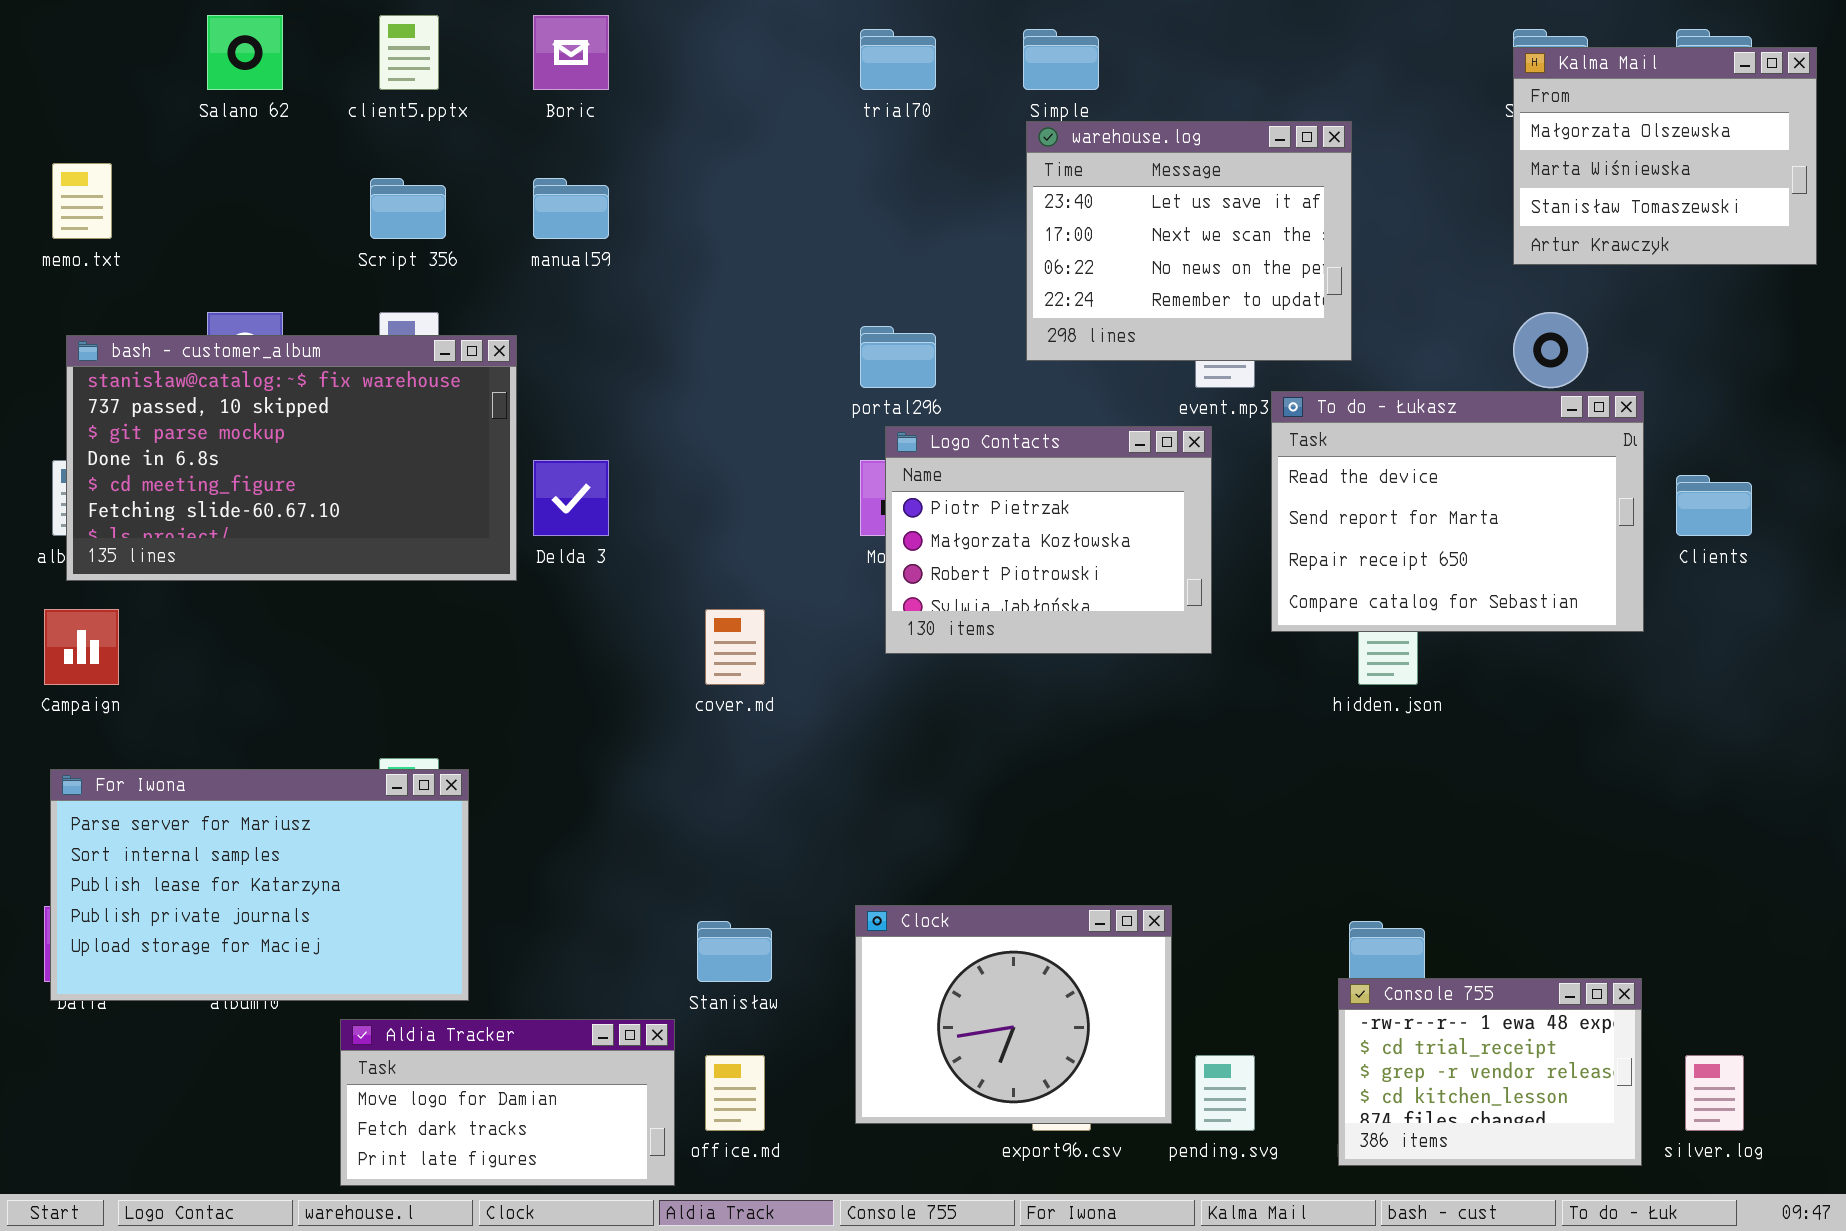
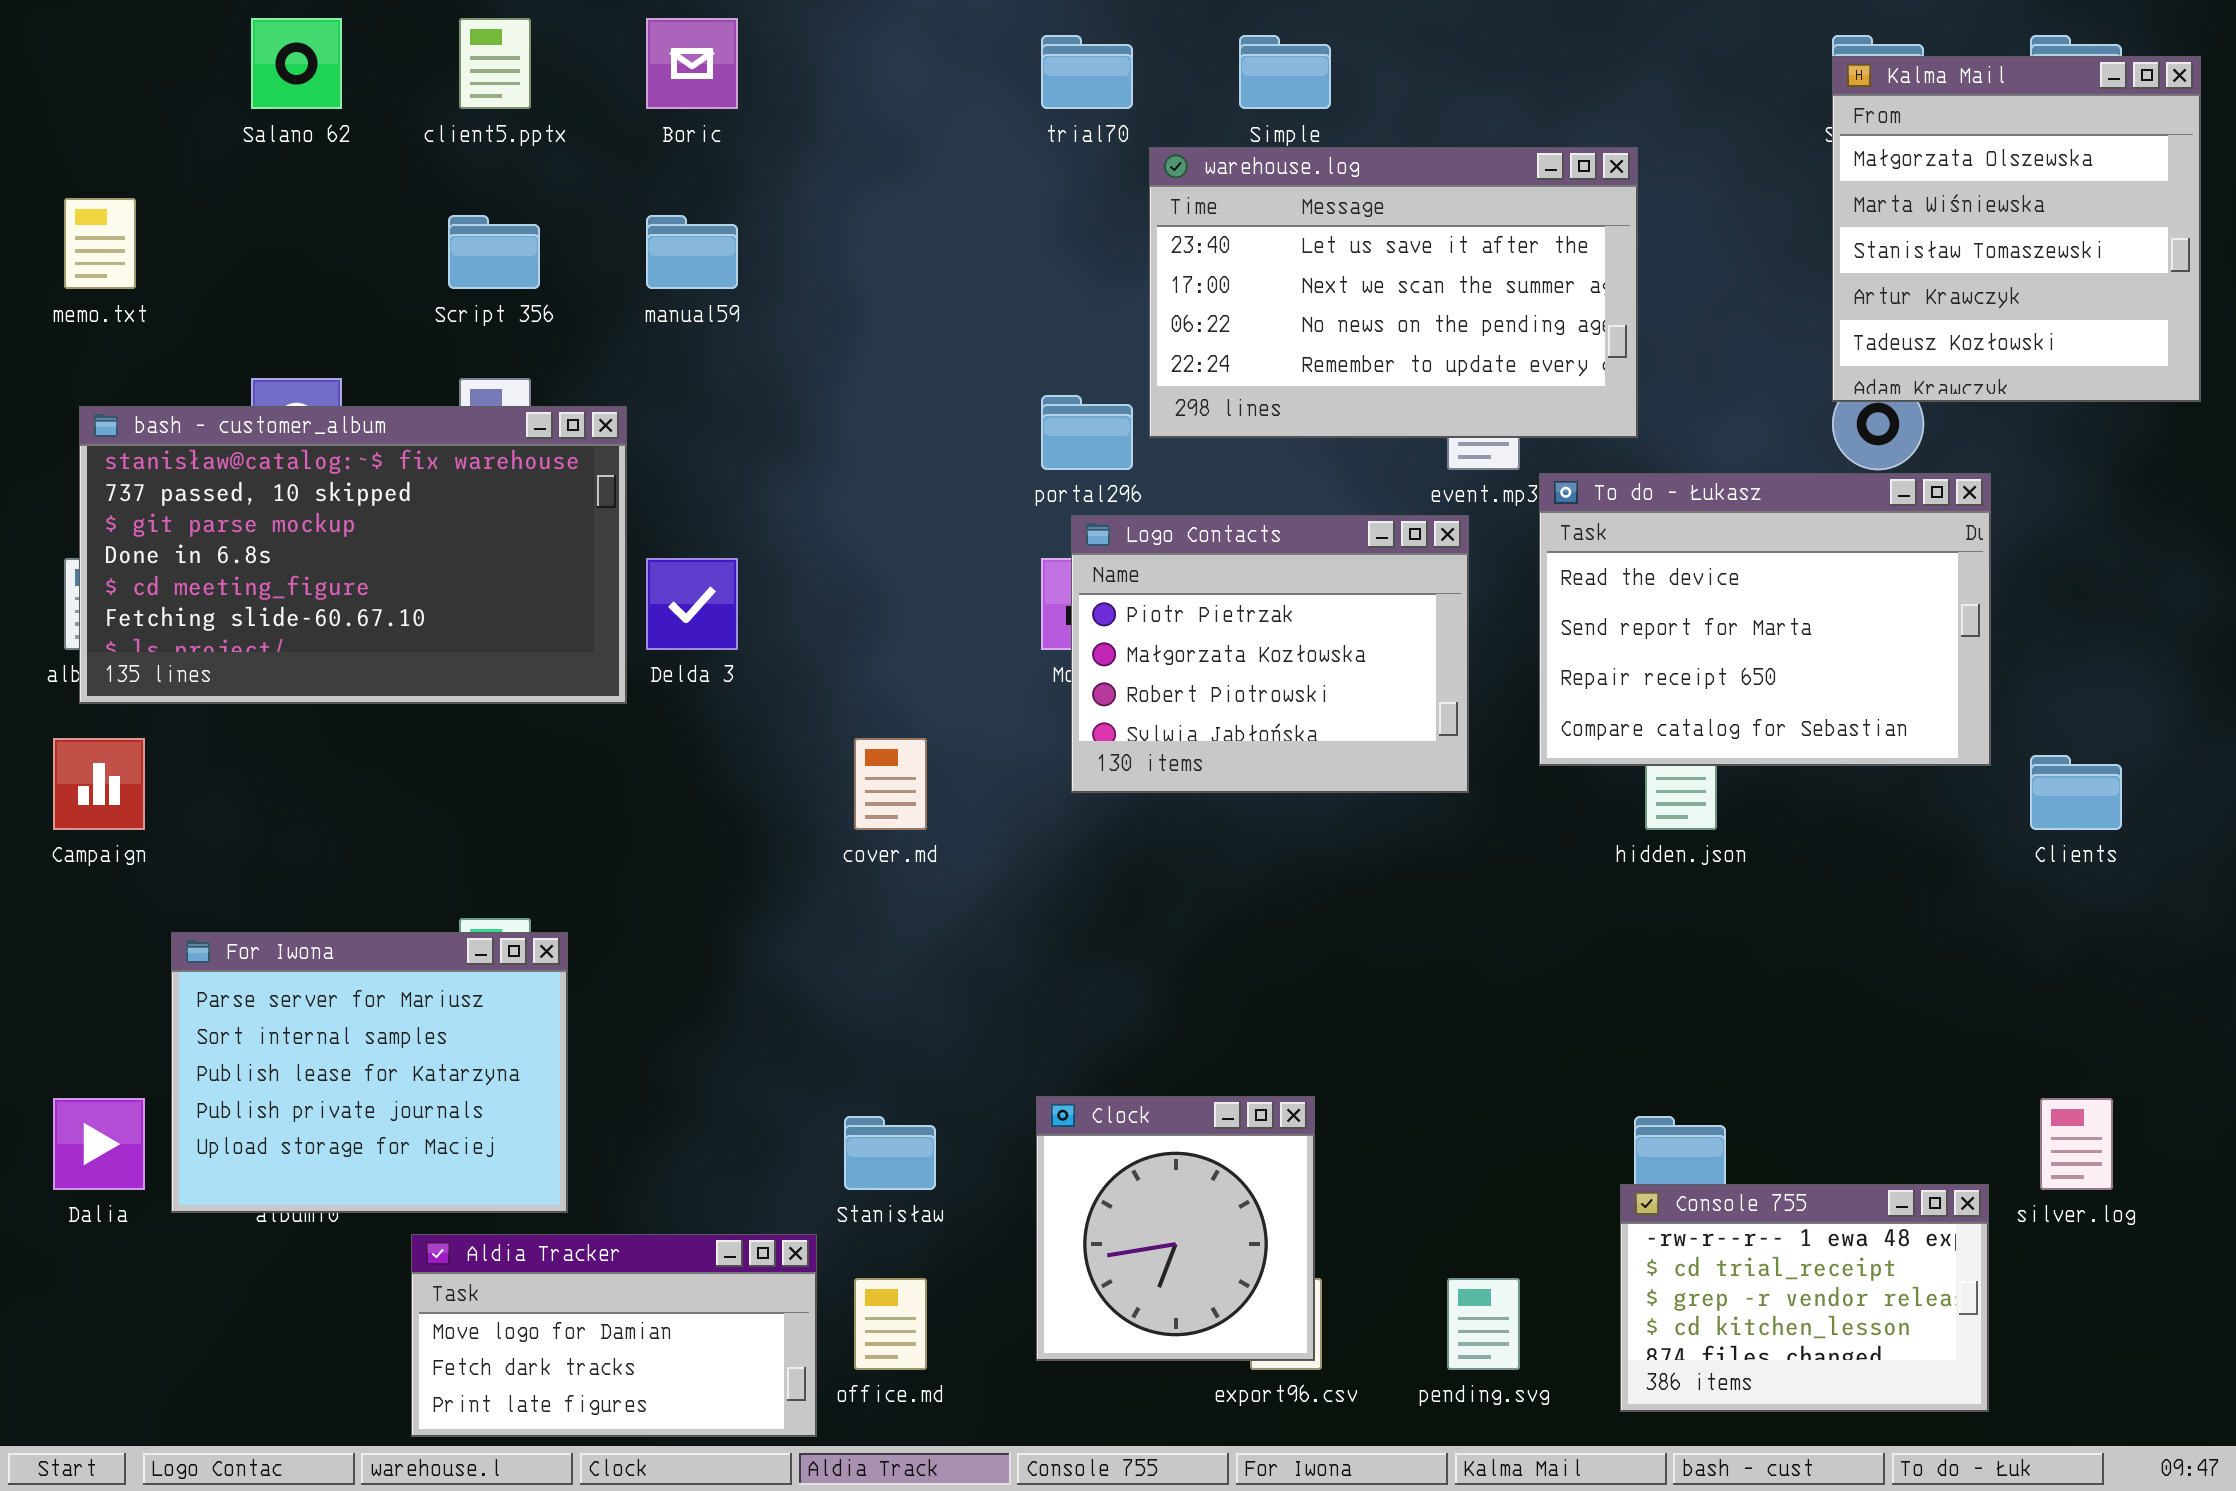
Kalma Mail: [1513,47,1817,265] -> [1832,56,2201,402], resized
warehouse.log: [1026,121,1352,361] -> [1149,147,1638,438], resized
Clients: [1676,475,1752,536] -> [2030,755,2122,830], moved
For Iwona: [50,769,469,1001] -> [171,932,568,1213], resized
Clock: [855,905,1172,1124] -> [1036,1096,1315,1361], resized
silver.log: [1685,1055,1744,1131] -> [2040,1098,2113,1190], moved

